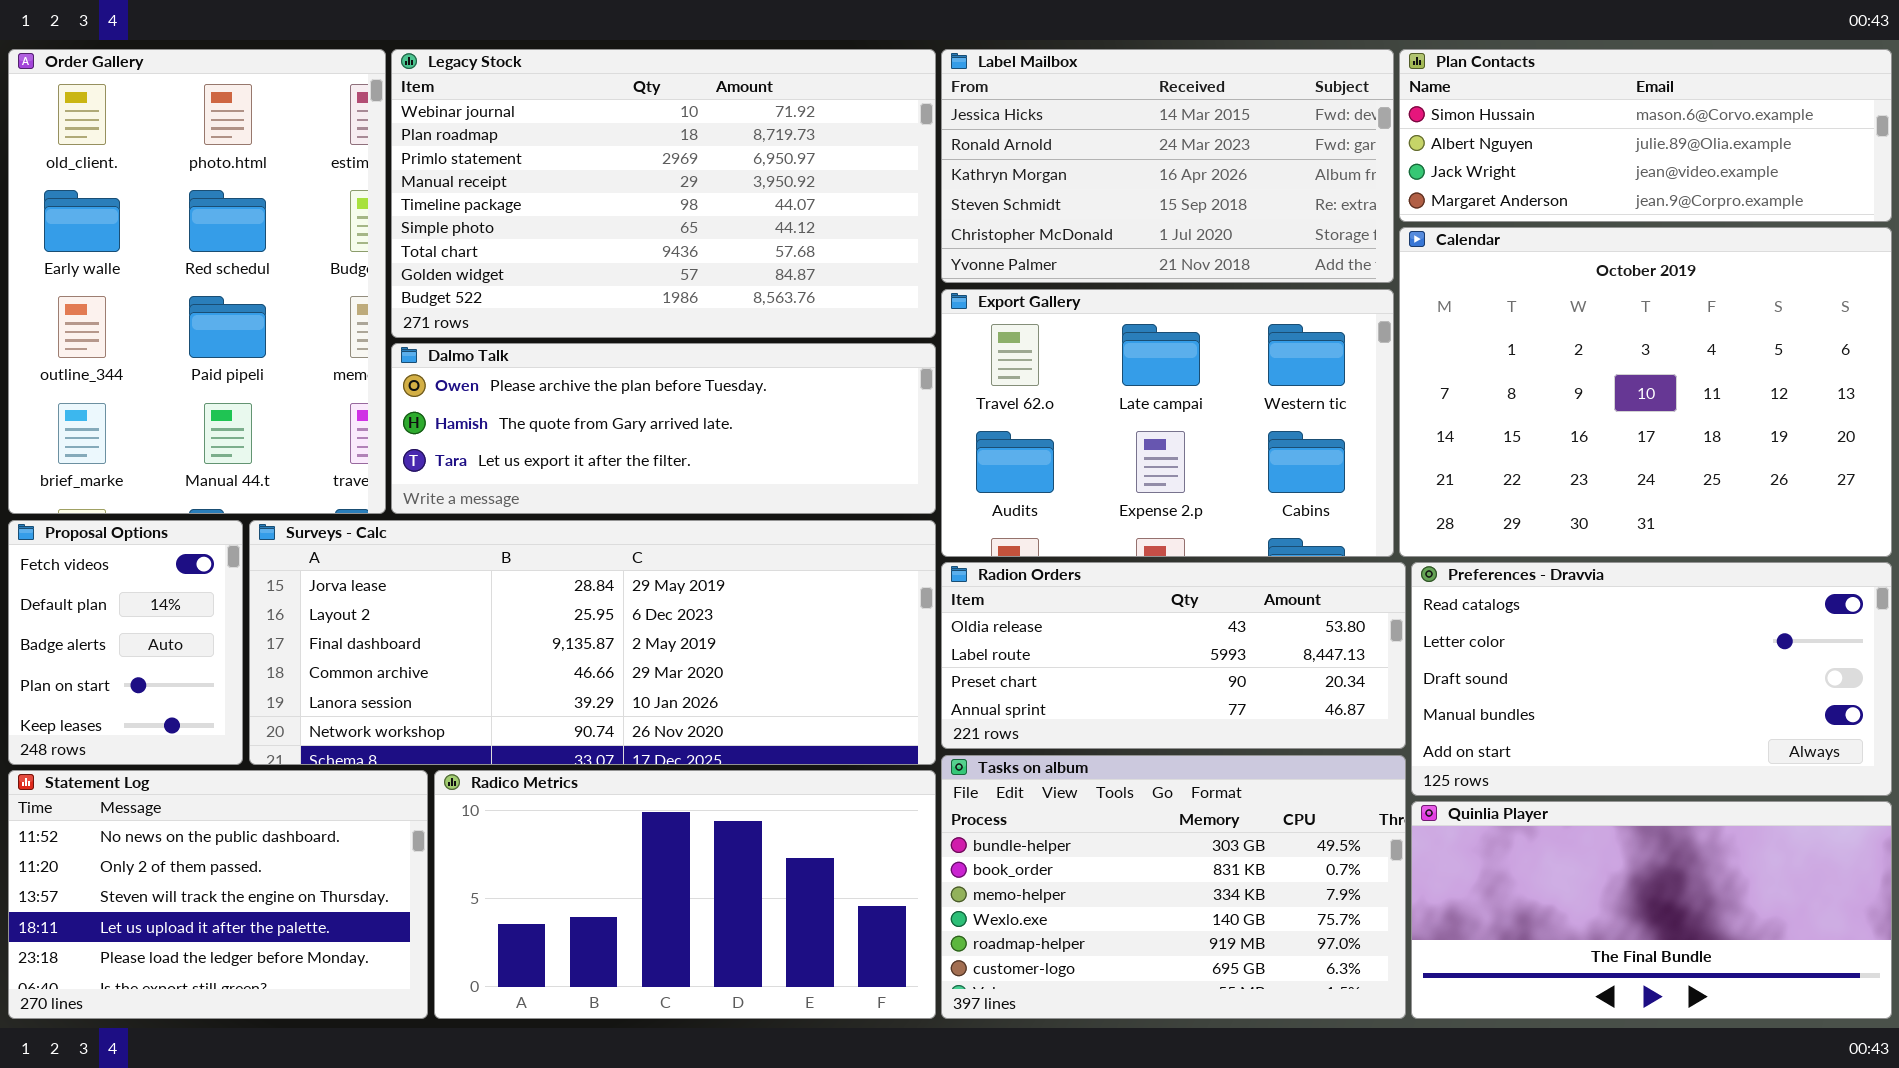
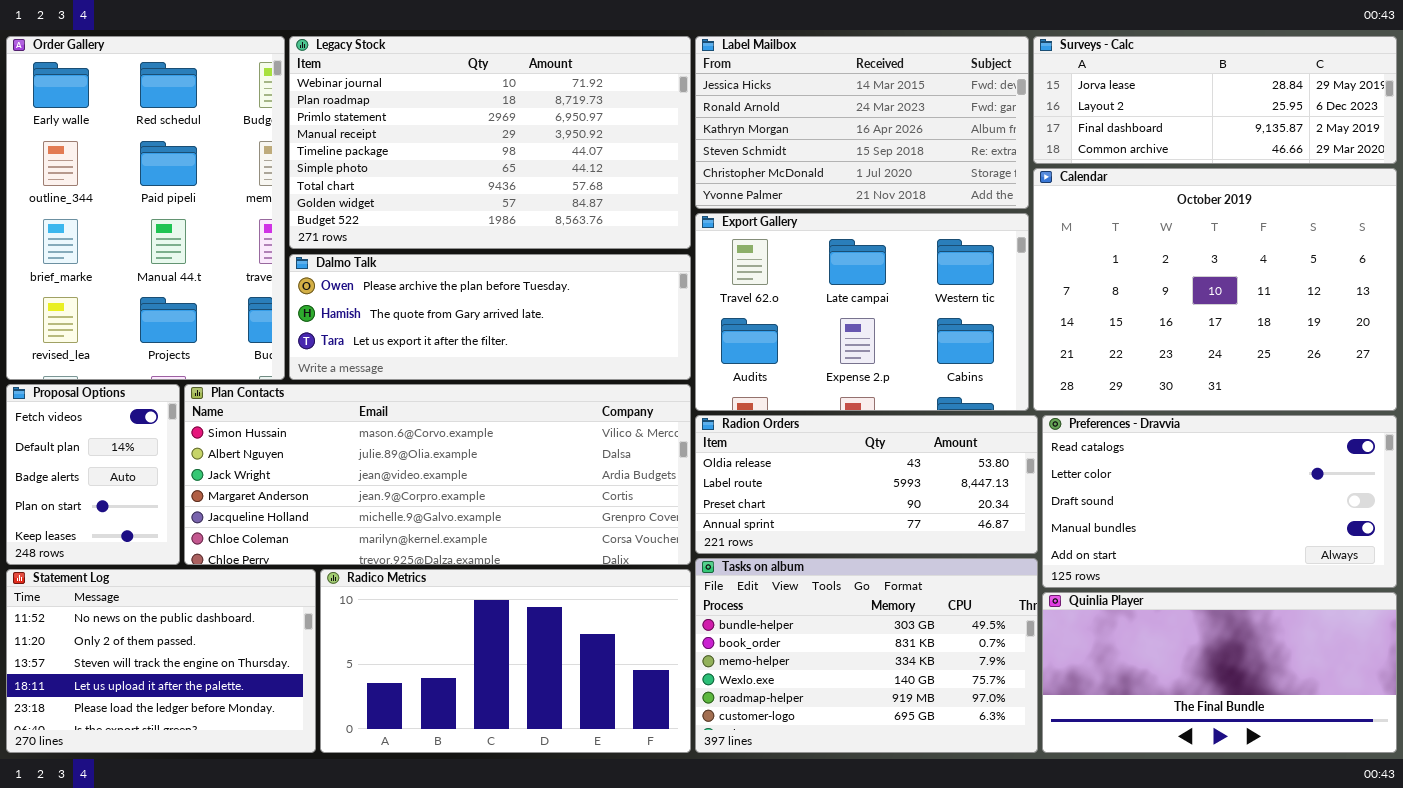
Order Gallery: [8,49,386,514] -> [6,36,285,380], scrolled down 1 row
Plan Contacts: [1399,49,1892,222] -> [184,384,691,565], moved, resized
Surveys - Calc: [249,520,936,765] -> [1033,36,1397,164], moved, resized

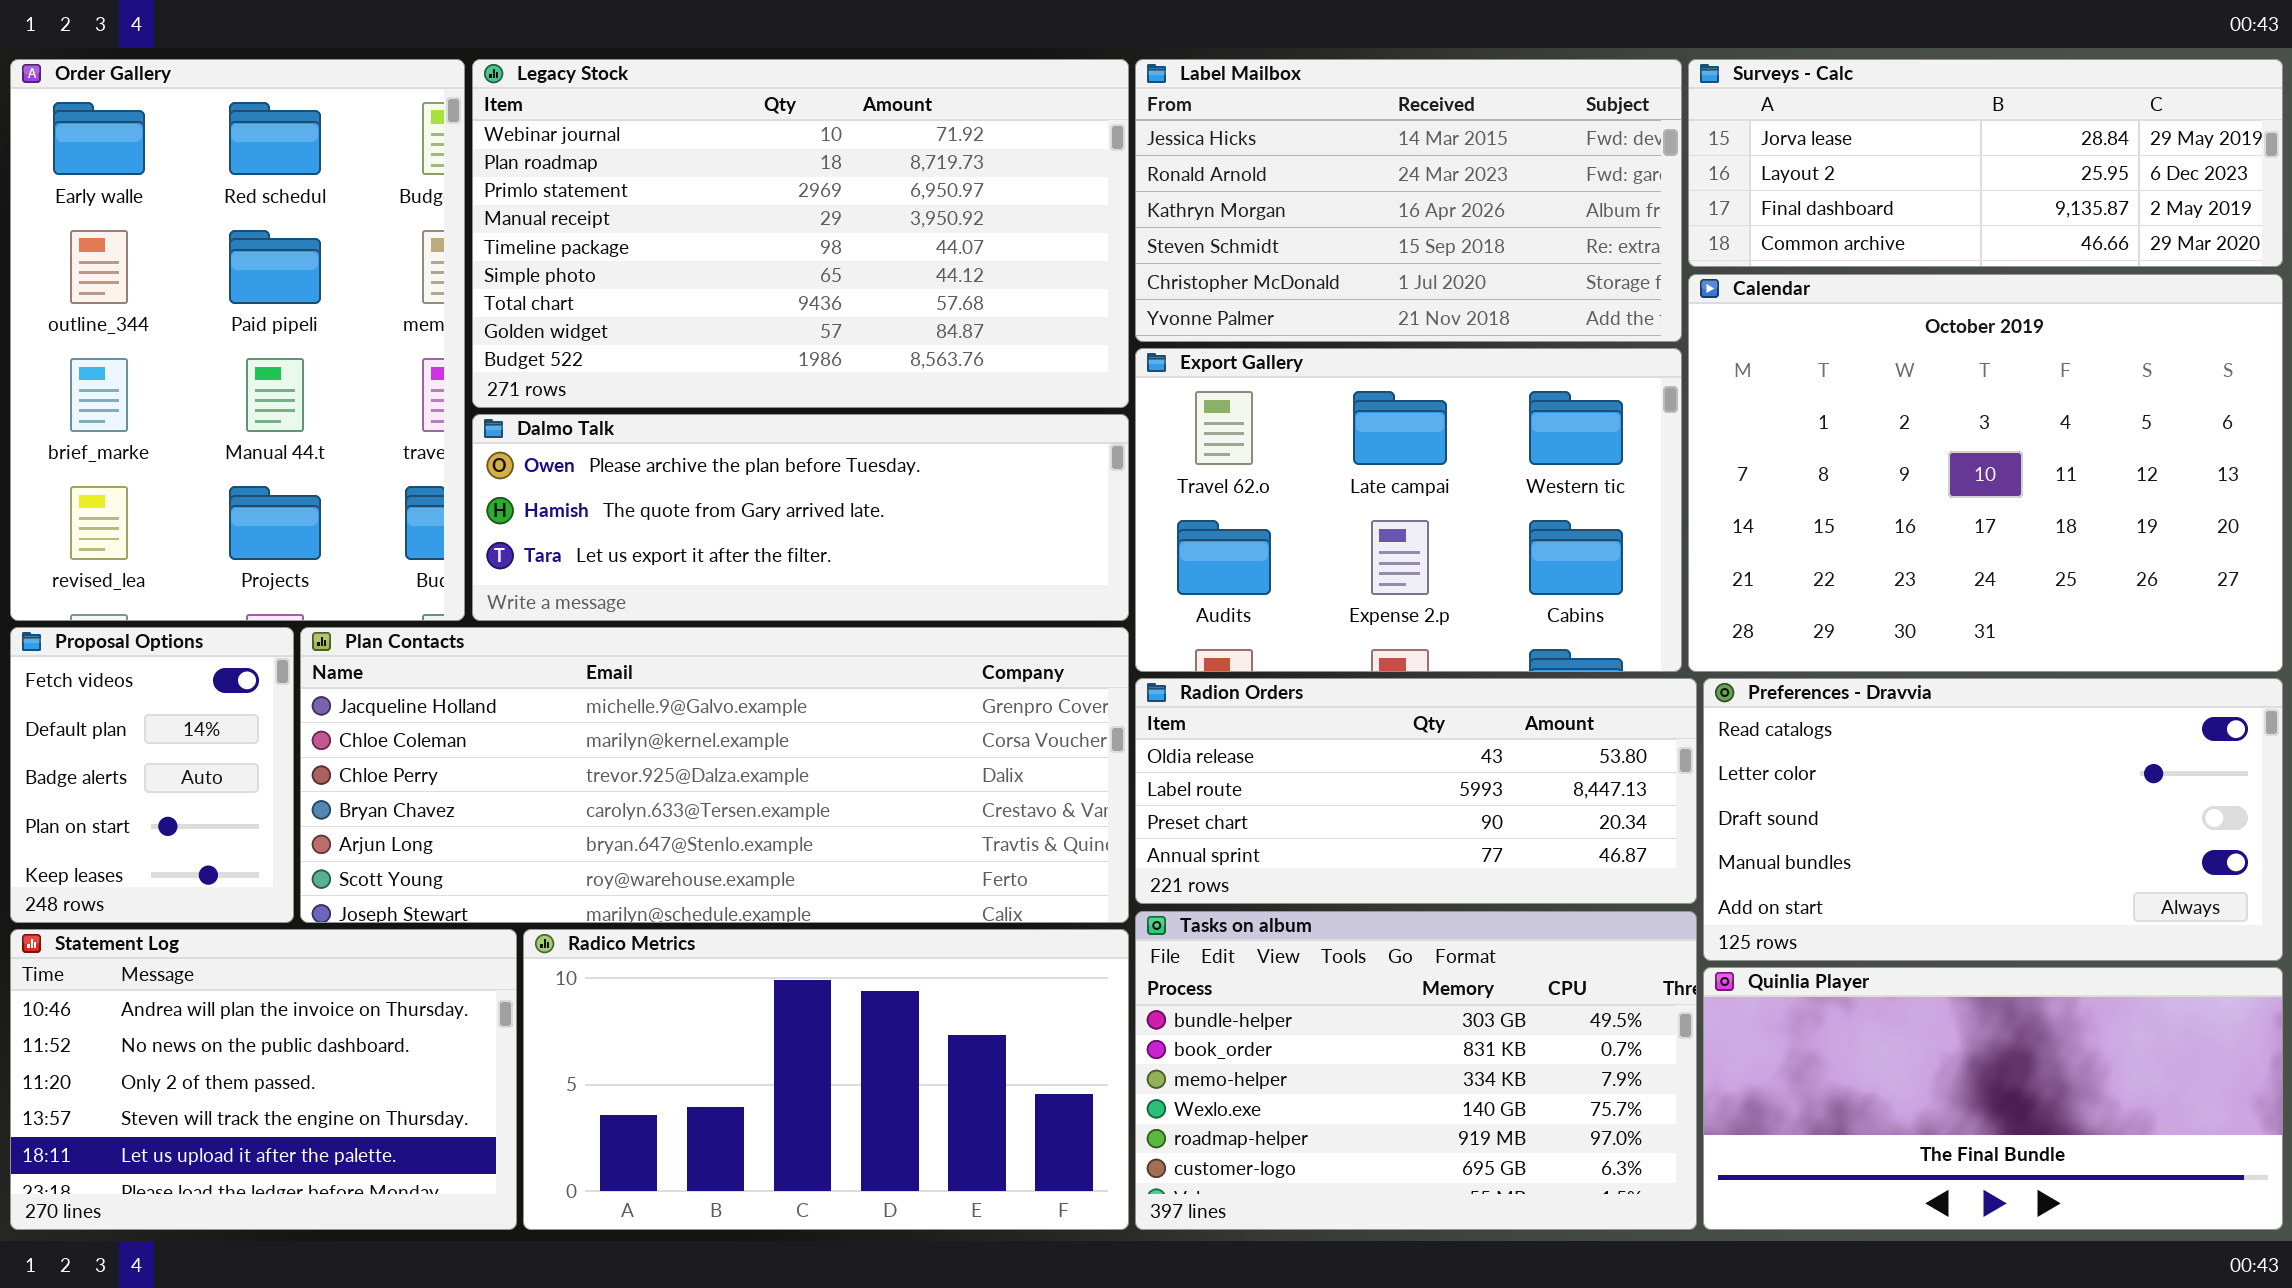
Plan Contacts: [184,384,691,565] -> [300,627,1129,923], scrolled down 4 rows
Statement Log: [6,569,316,753] -> [10,929,517,1230], scrolled up 1 row

